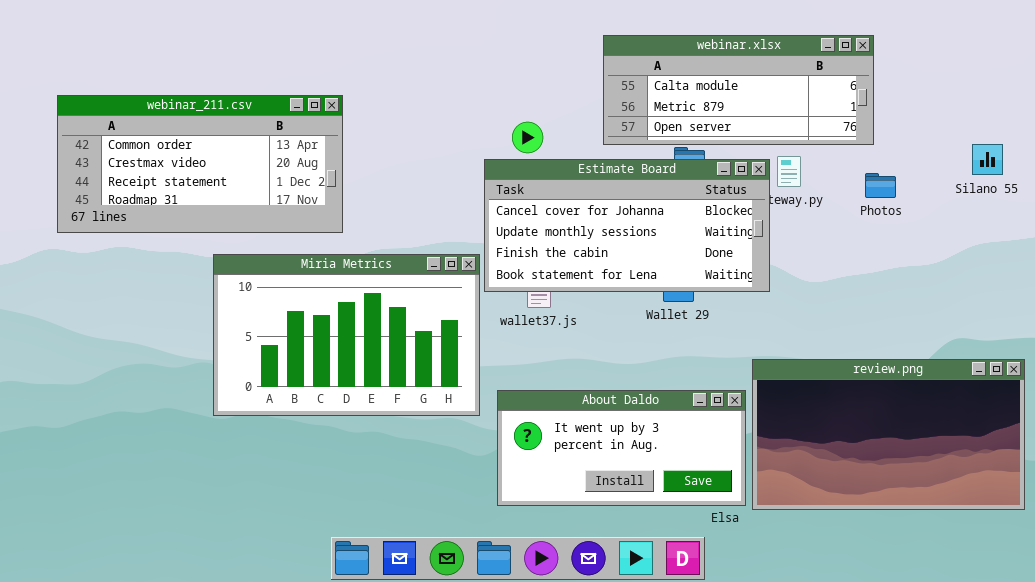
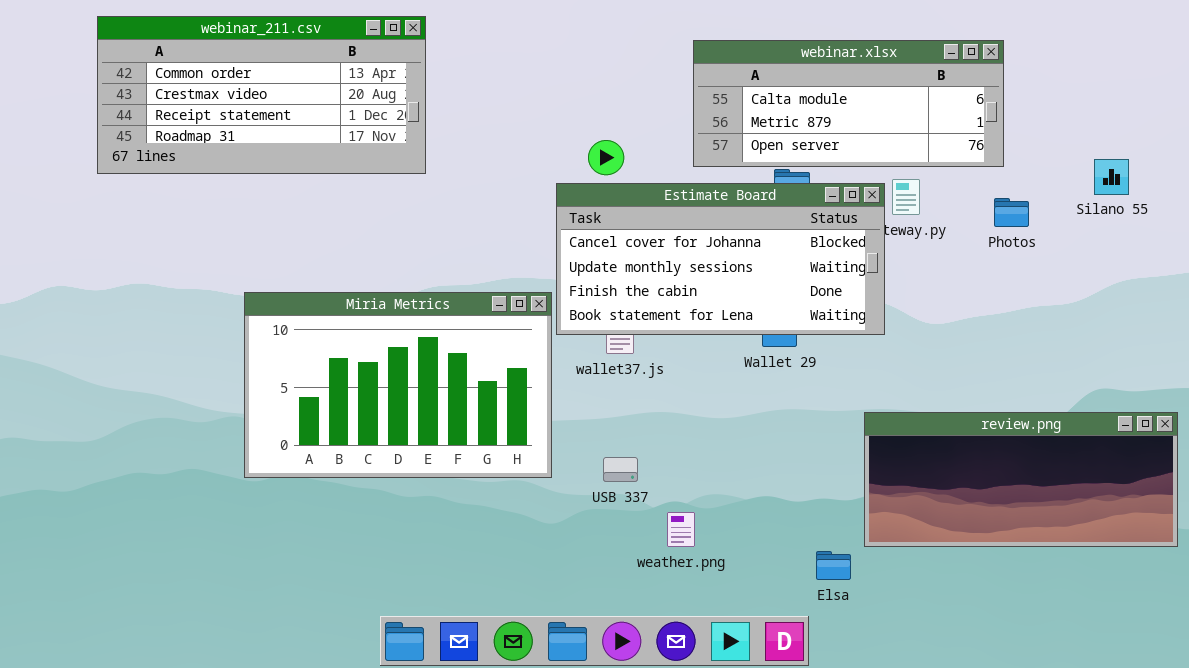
webinar_211.csv: [57,95,343,233] -> [97,16,426,174], moved
Silano 55: [972,144,1003,175] -> [1094,159,1129,195], moved
review.png: [752,359,1025,510] -> [864,412,1178,547], resized
About Daldo: [497,390,746,506] -> none, closed

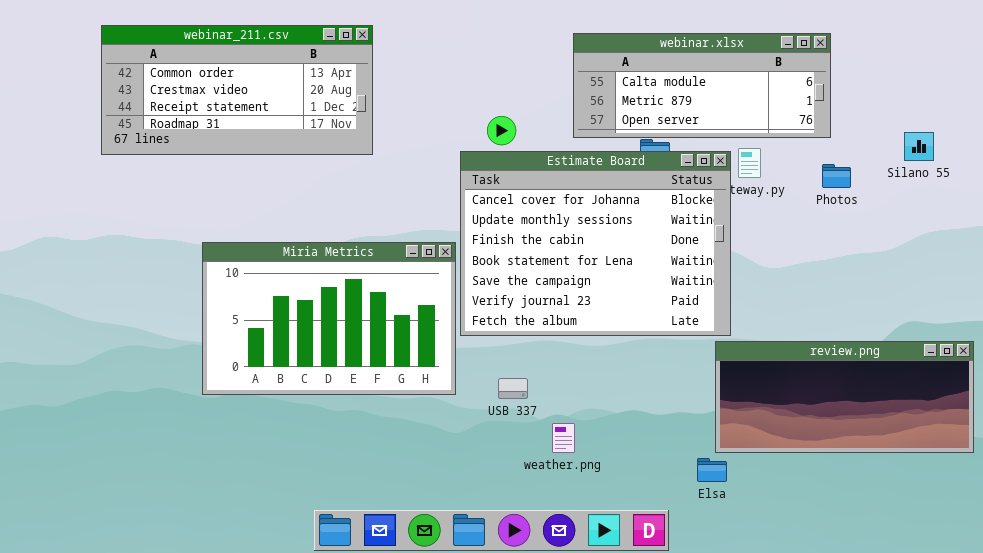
webinar_211.csv: [97,16,426,174] -> [101,25,373,155], moved
Estimate Board: [556,183,885,335] -> [460,151,731,336], resized
Elsa: [816,551,851,580] -> [697,458,727,482], moved

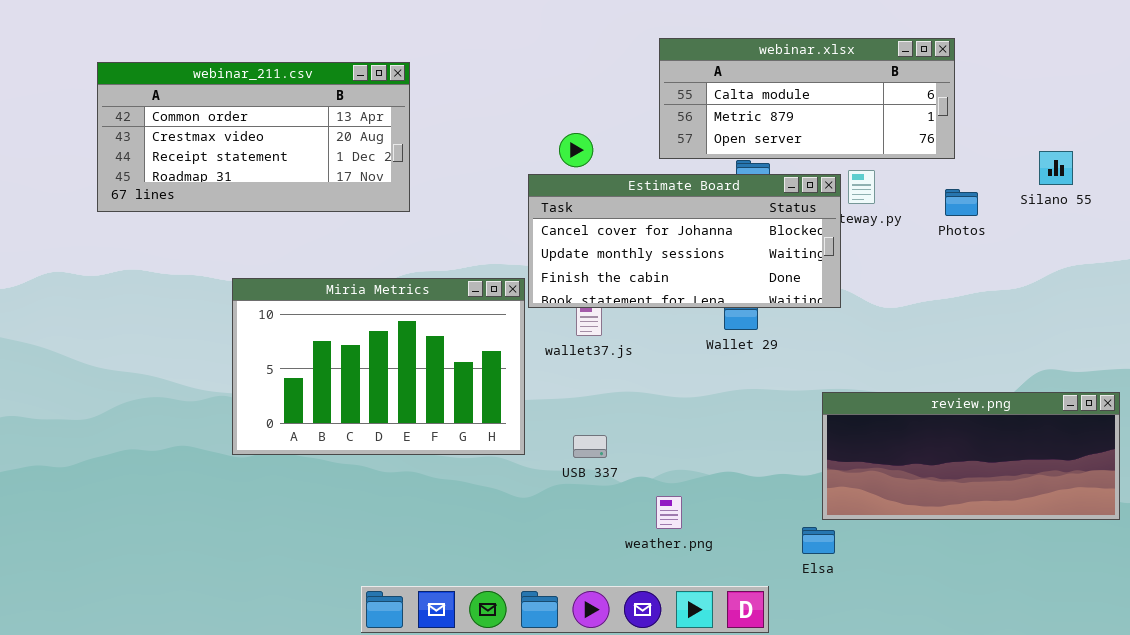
webinar_211.csv: [101,25,373,155] -> [97,62,410,212], moved
Estimate Board: [460,151,731,336] -> [528,174,841,308], resized
weather.png: [552,423,575,453] -> [656,496,682,529], moved

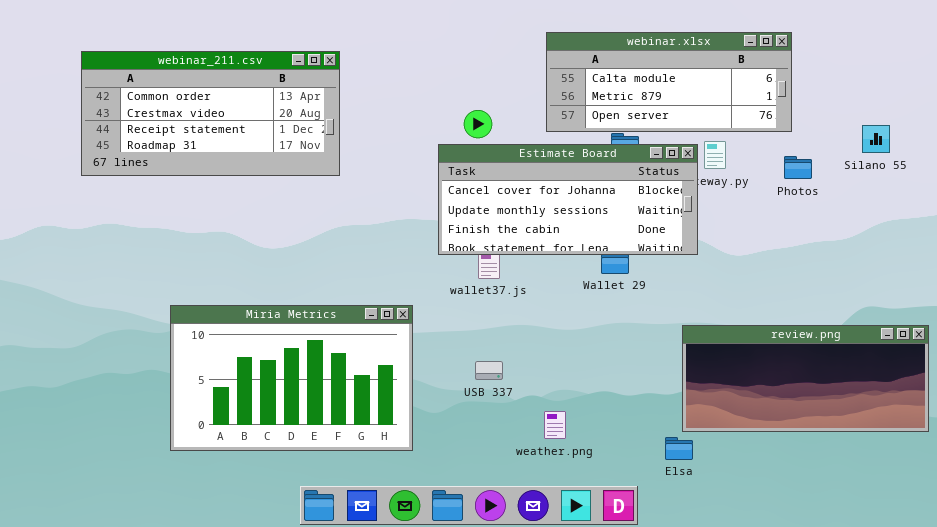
Miria Metrics: [232,278,525,455] -> [170,305,413,451], moved

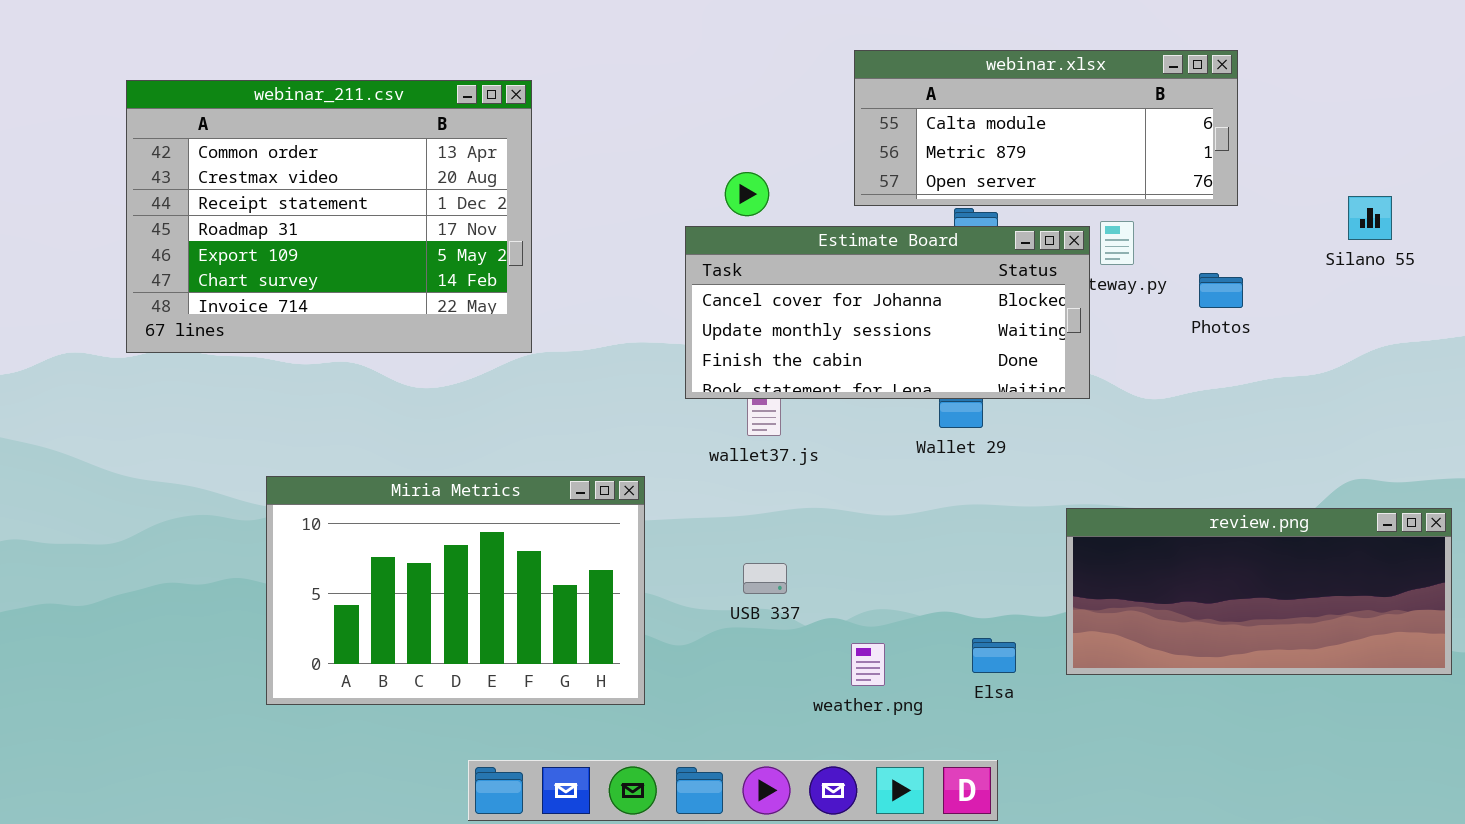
webinar_211.csv: [81,51,340,176] -> [126,80,532,353], resized
Photos: [784,156,812,179] -> [1199,273,1243,308], moved
Elsa: [665,437,693,460] -> [972,638,1016,673], moved

